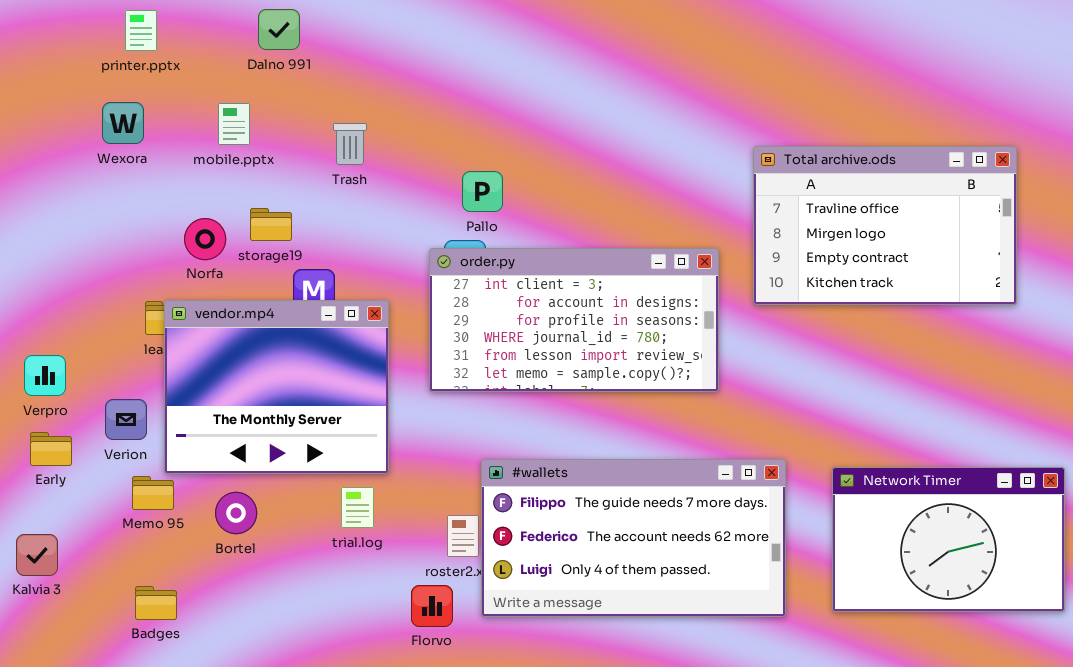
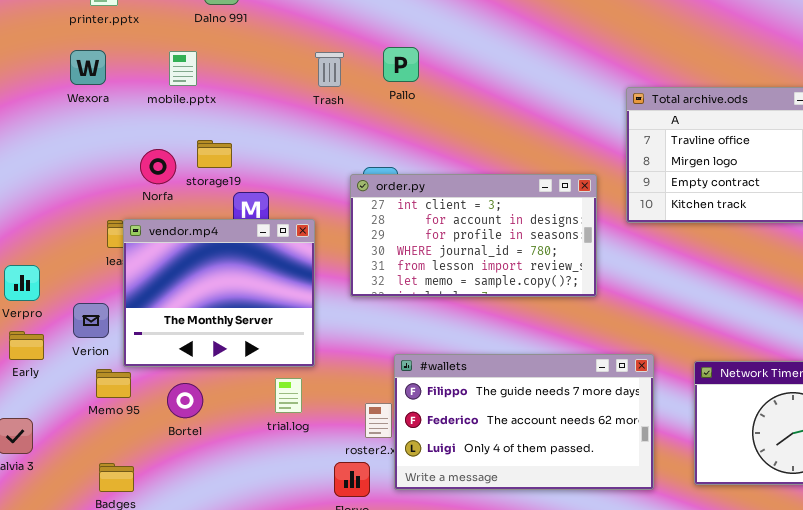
Trash: [333,123,367,165] -> [315,52,344,87], moved
Pallo: [462,171,503,212] -> [383,47,419,82], moved

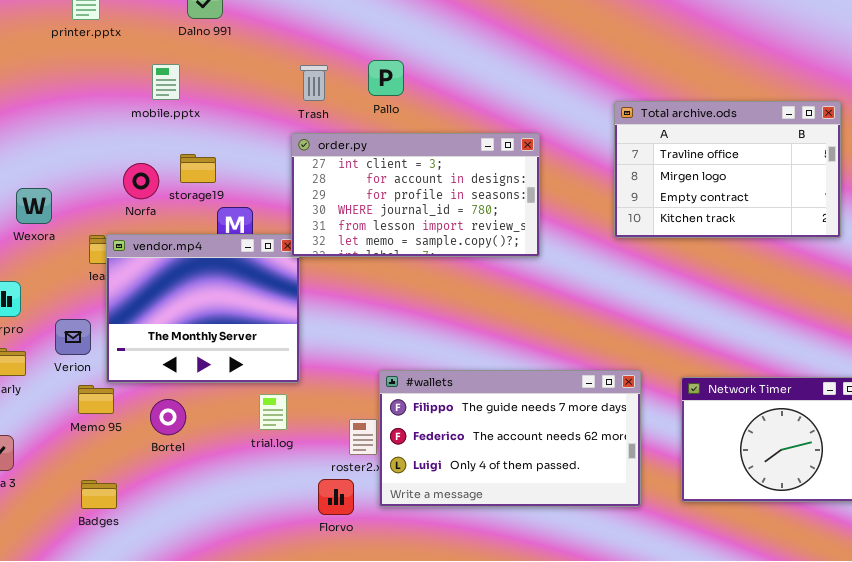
Wexora: [70,50,106,85] -> [16,188,52,224], moved
order.py: [350,174,597,297] -> [291,133,540,257], moved

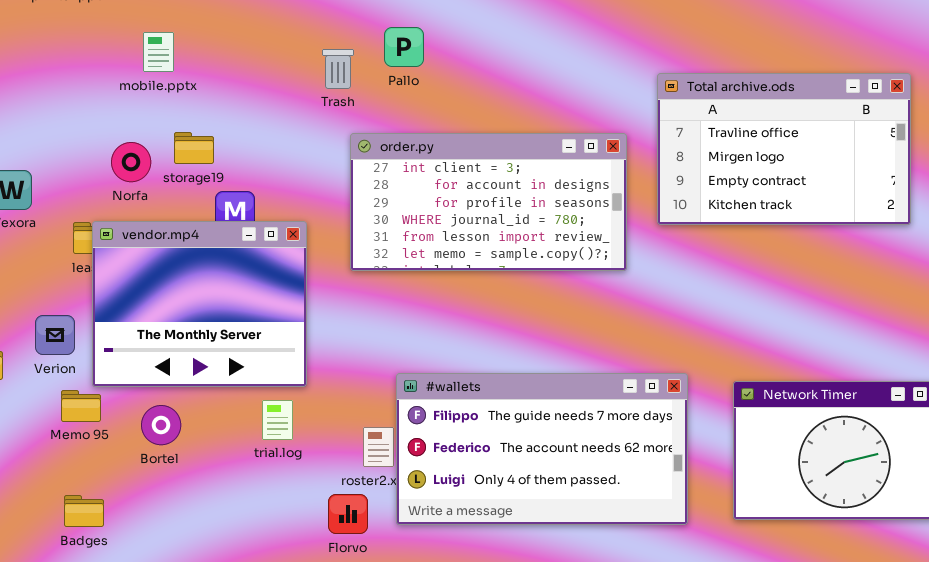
Trash: [300,65,328,101] -> [322,49,354,89], moved
order.py: [291,133,540,257] -> [350,133,627,271], moved

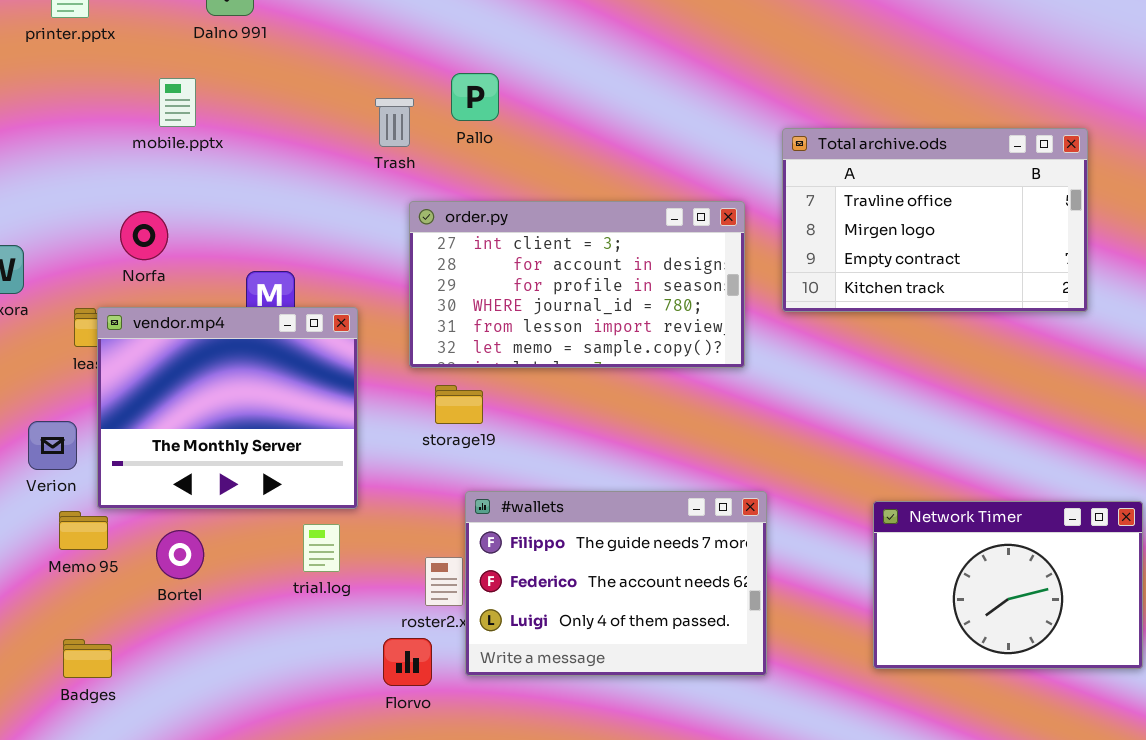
storage19: [174,132,214,164] -> [435,385,483,424], moved
#wallets: [396,373,688,525] -> [465,491,767,676], resized

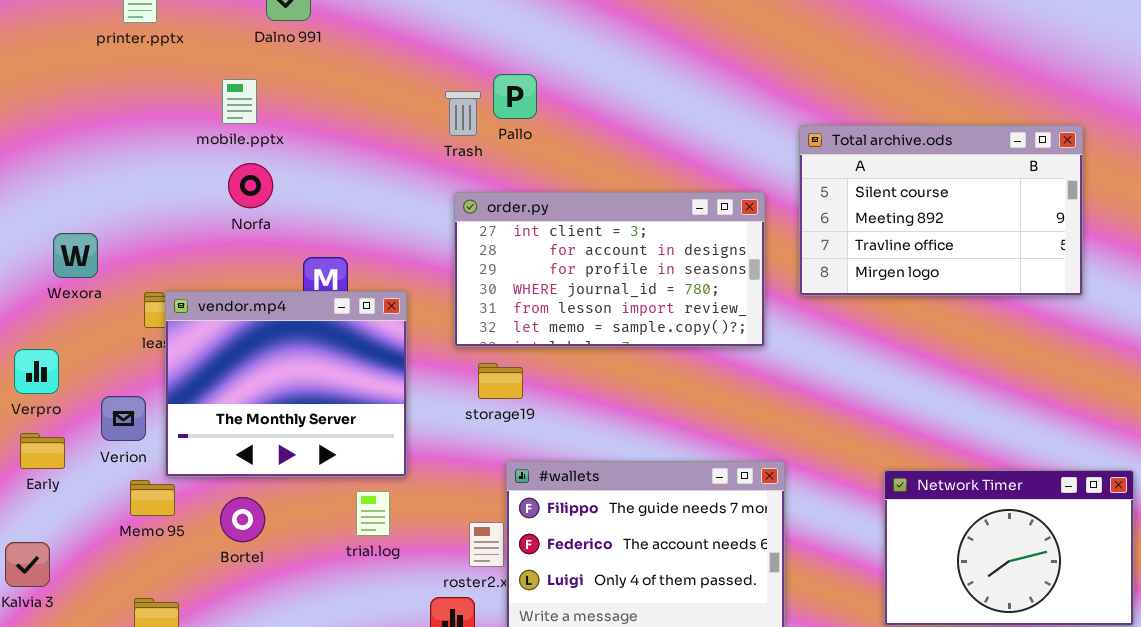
Trash: [375,98,414,147] -> [445,91,481,136], moved
Total archive.ods: [782,128,1088,312] -> [799,125,1083,296], scrolled up 2 rows
Norfa: [120,211,168,260] -> [228,163,273,208], moved

